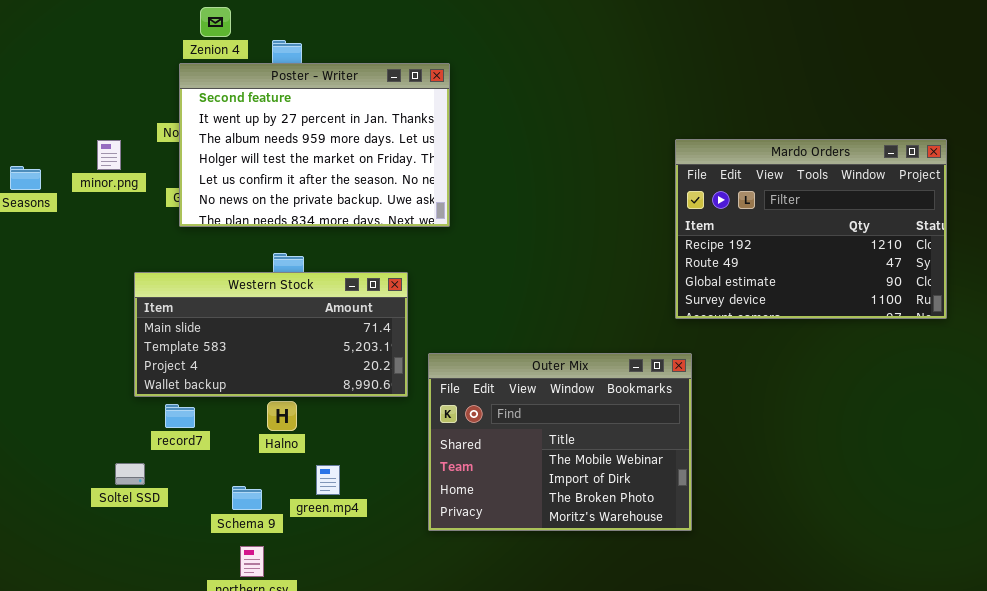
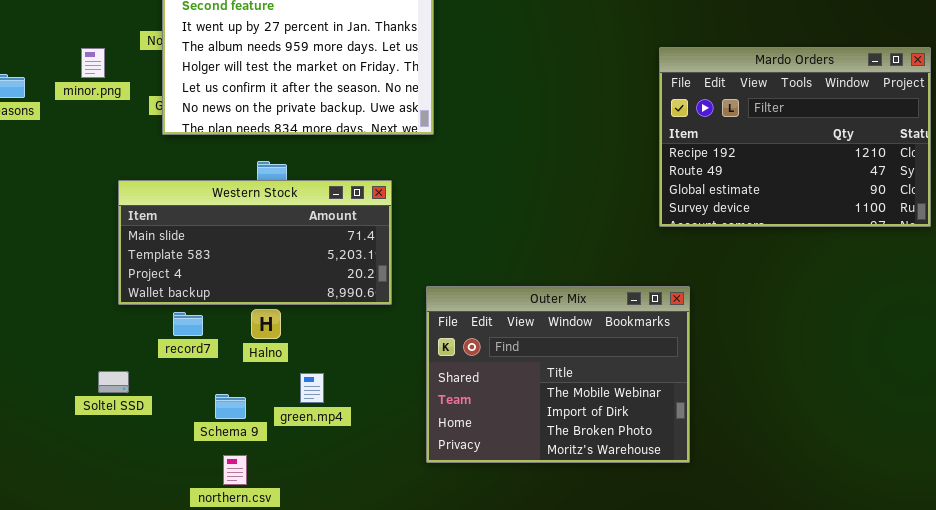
Outer Mix: [428,353,692,531] -> [426,286,690,463], moved
record7: [165,404,195,428] -> [173,312,203,336], moved

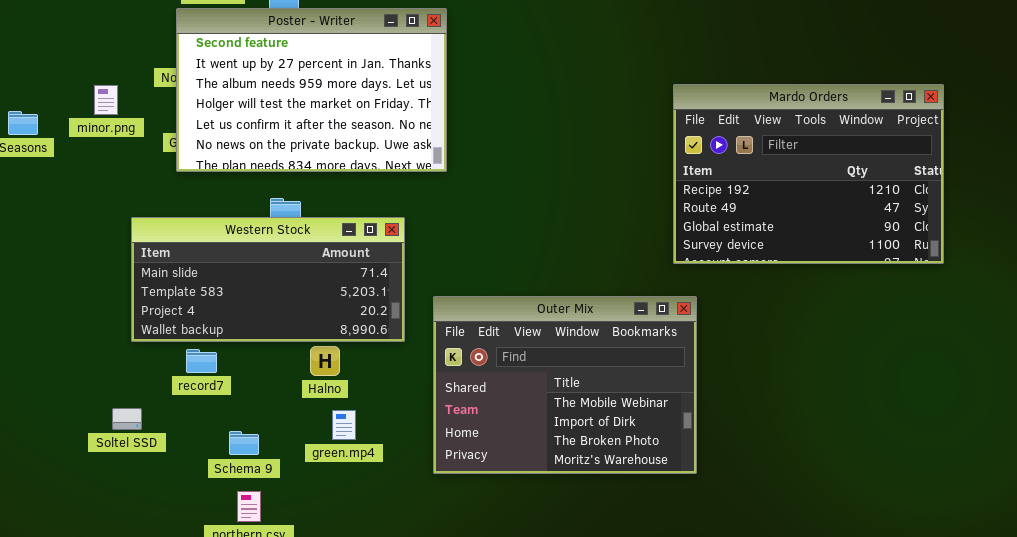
Outer Mix: [426,286,690,463] -> [433,296,697,474], moved
Halno: [251,309,281,339] -> [310,346,340,376], moved
green.mp4: [300,373,324,403] -> [332,410,356,440], moved

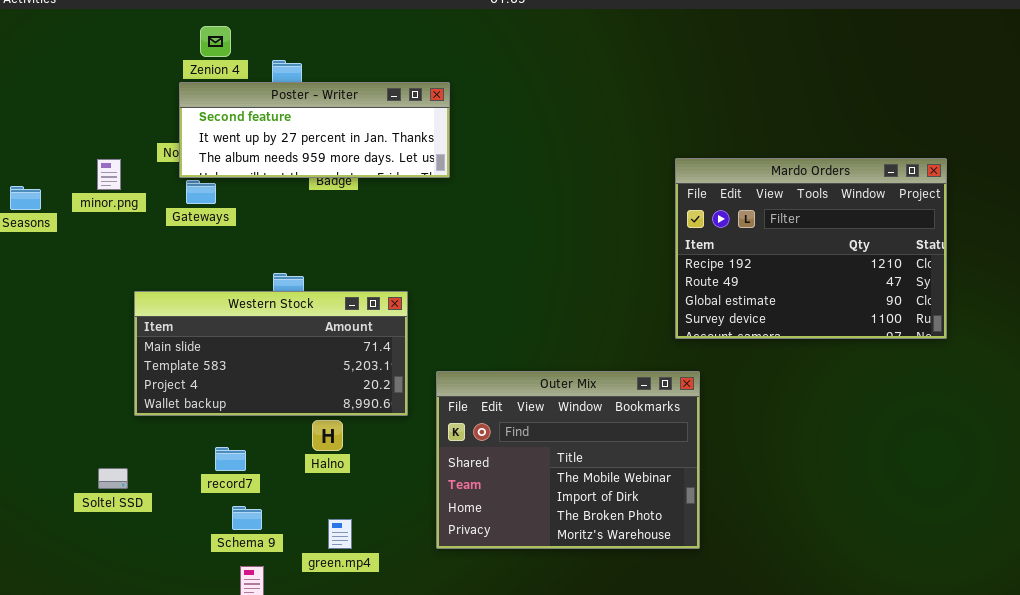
Poster - Writer: [176,8,447,172] -> [179,82,450,178], resized
record7: [186,349,217,373] -> [215,447,246,471], moved
Soltel SSD: [112,408,142,430] -> [98,468,128,489], moved
green.mp4: [332,410,356,440] -> [328,519,352,549], moved

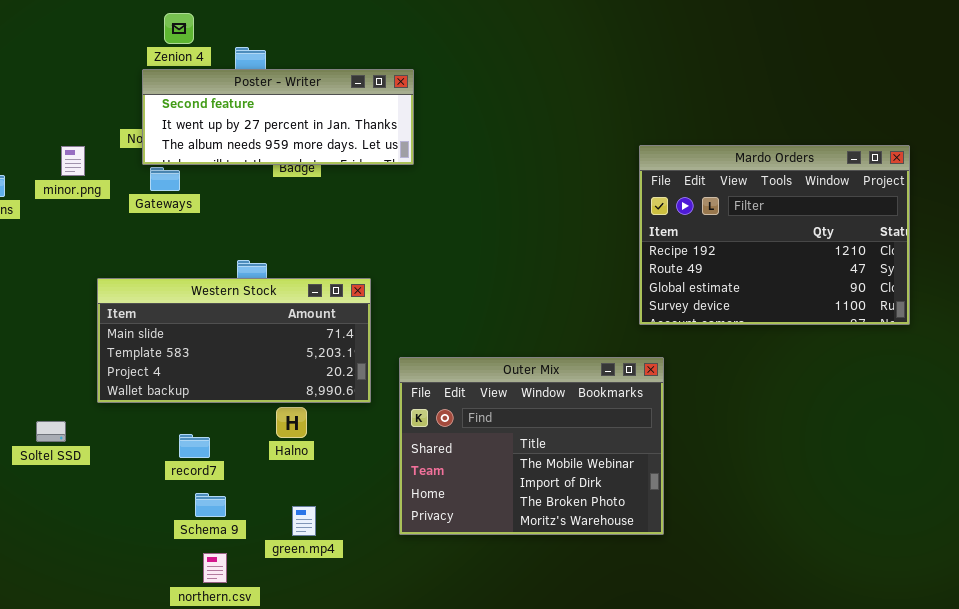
Soltel SSD: [98,468,128,489] -> [36,421,66,442], moved

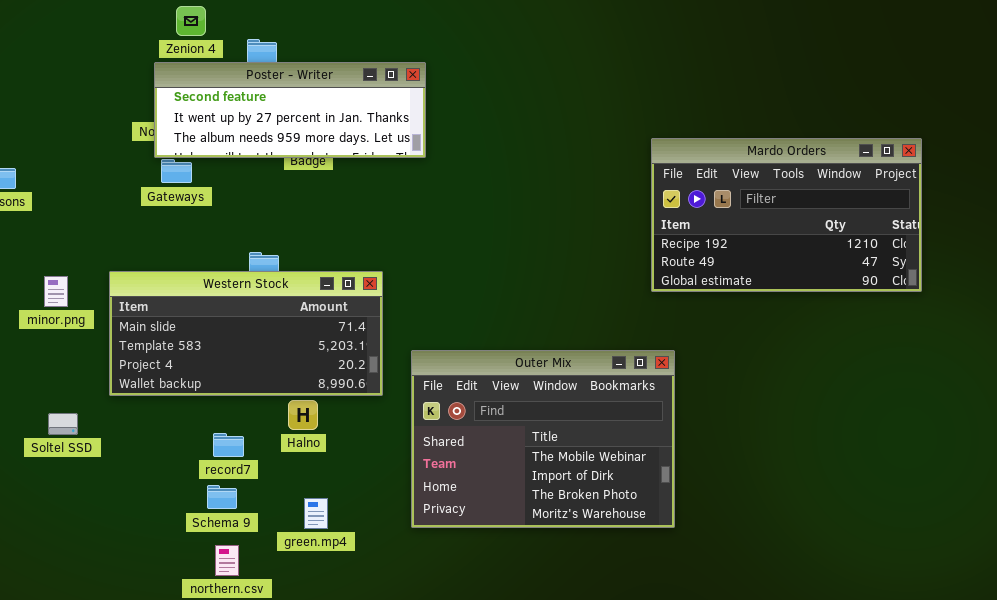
Mardo Orders: [639,145,910,325] -> [651,138,922,292], resized
minor.png: [61,146,85,176] -> [44,276,68,307], moved
record7: [179,434,210,458] -> [213,433,244,457], moved

